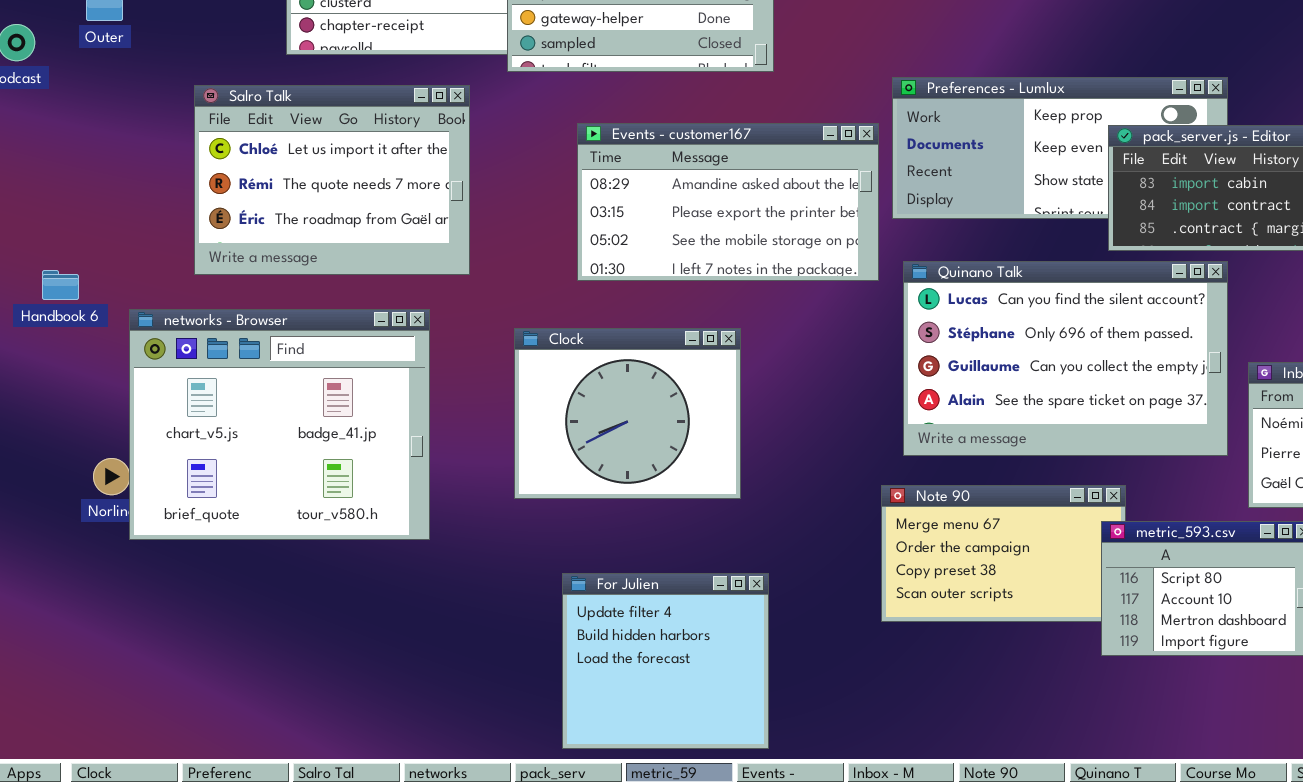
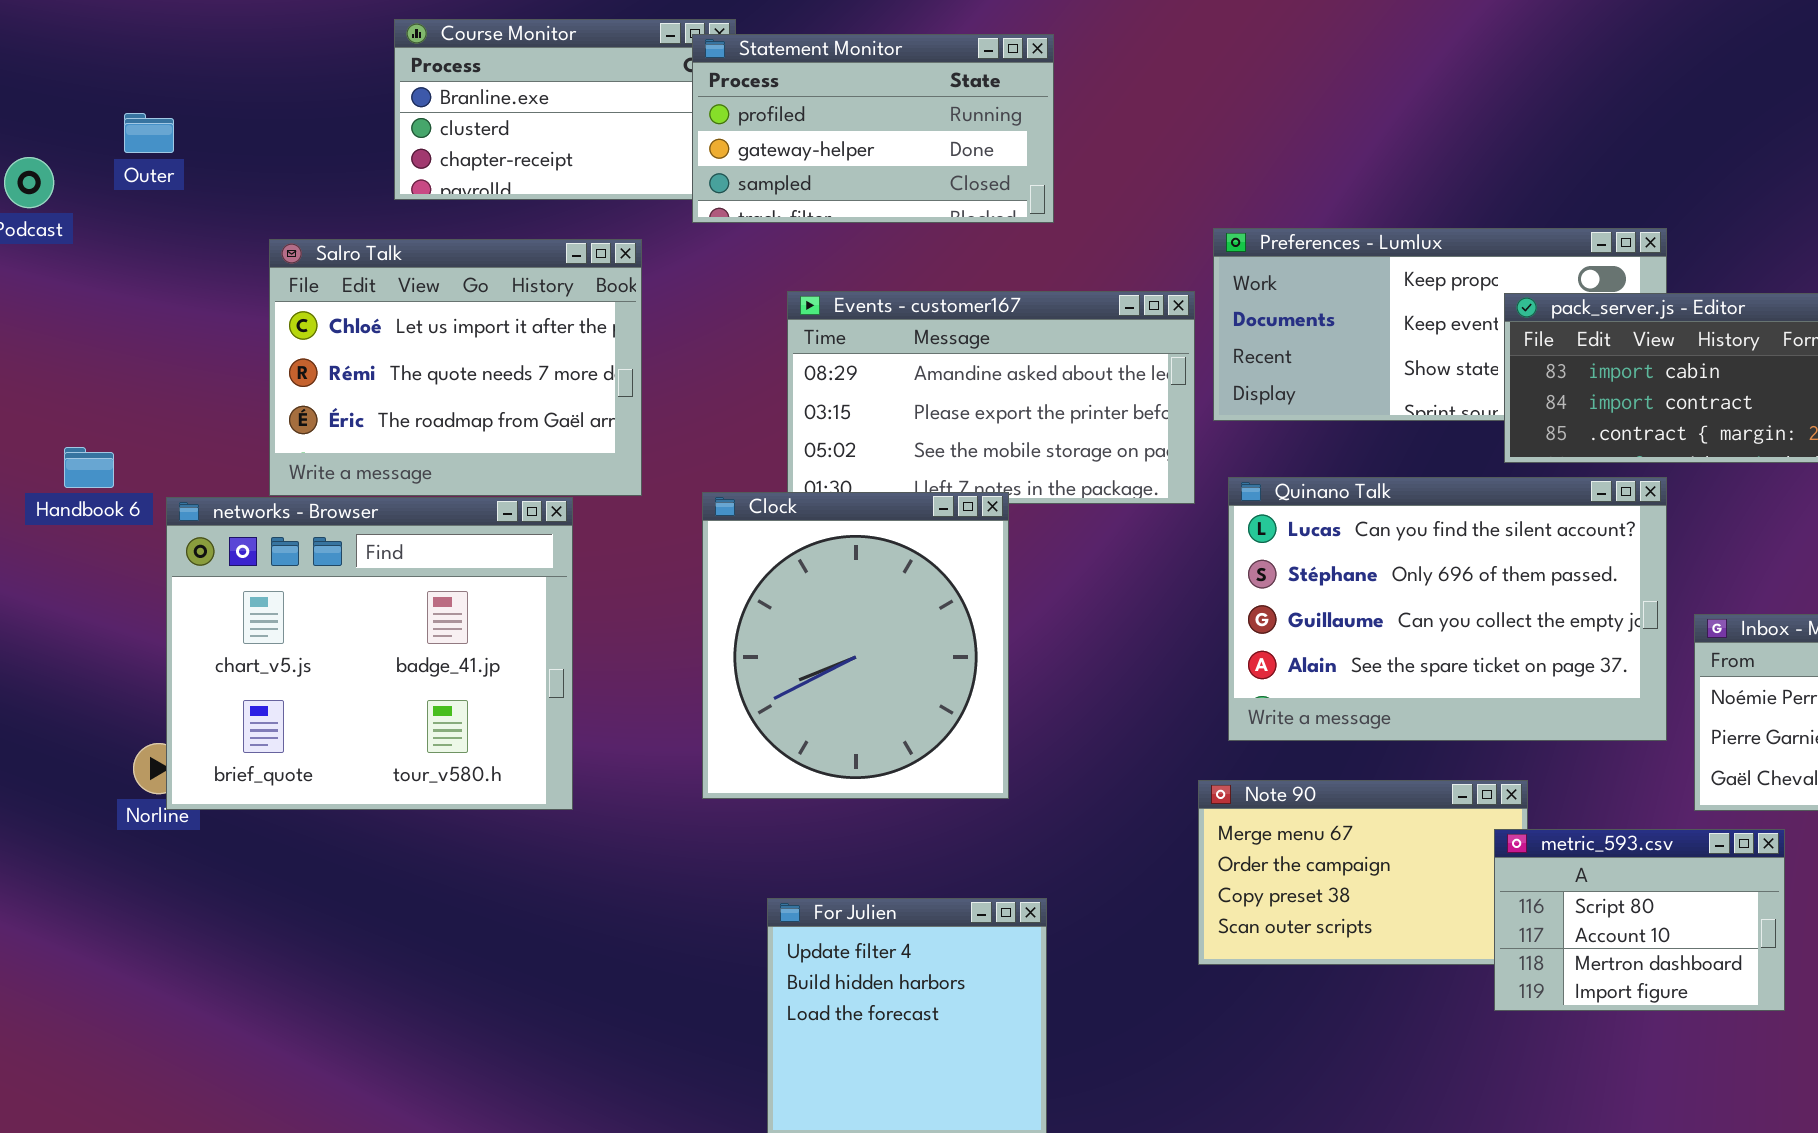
Handbook 6: [42,270,79,300] -> [64,447,114,488], moved
networks - Browser: [129,309,430,540] -> [166,497,573,810], moved
Clock: [514,328,741,499] -> [702,492,1009,799], resized

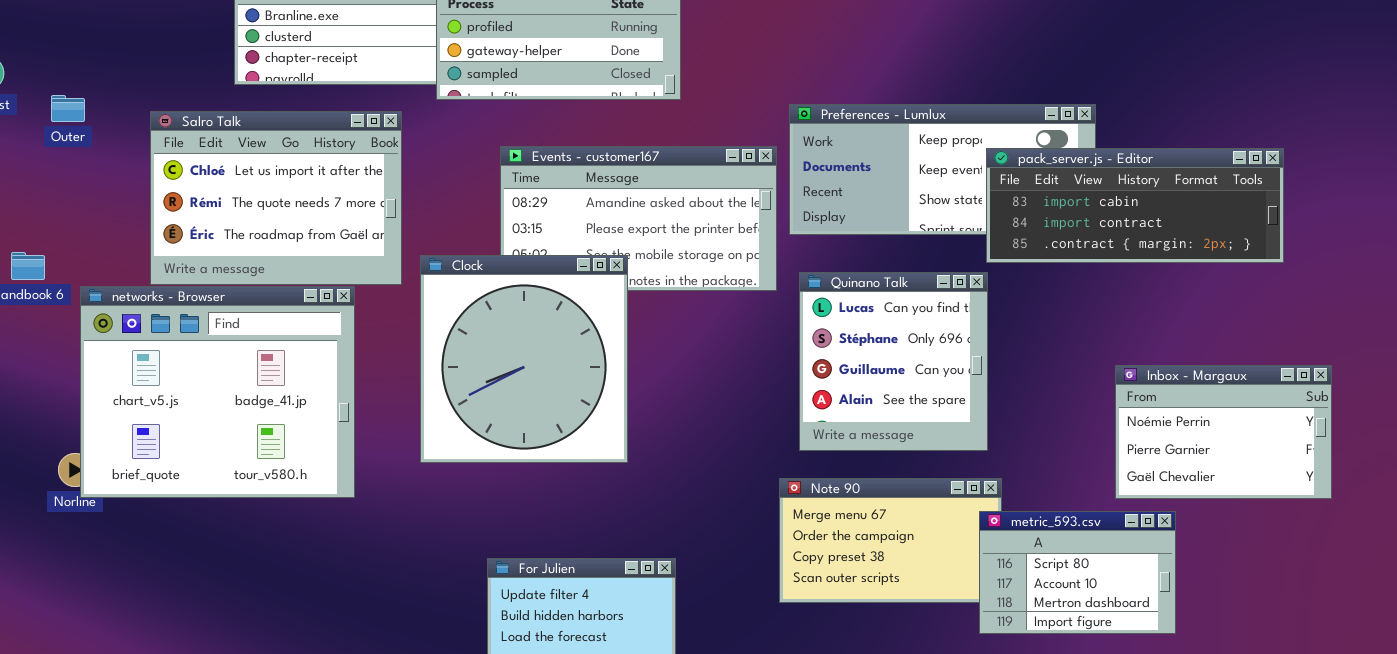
Outer: [124,113,174,153] -> [51,95,85,122], moved
Quinano Talk: [1228,477,1667,741] -> [799,272,988,451], resized
Clock: [702,492,1009,799] -> [420,255,628,463], moved

